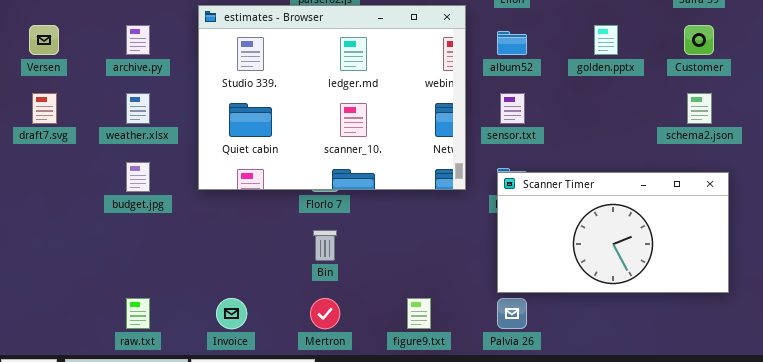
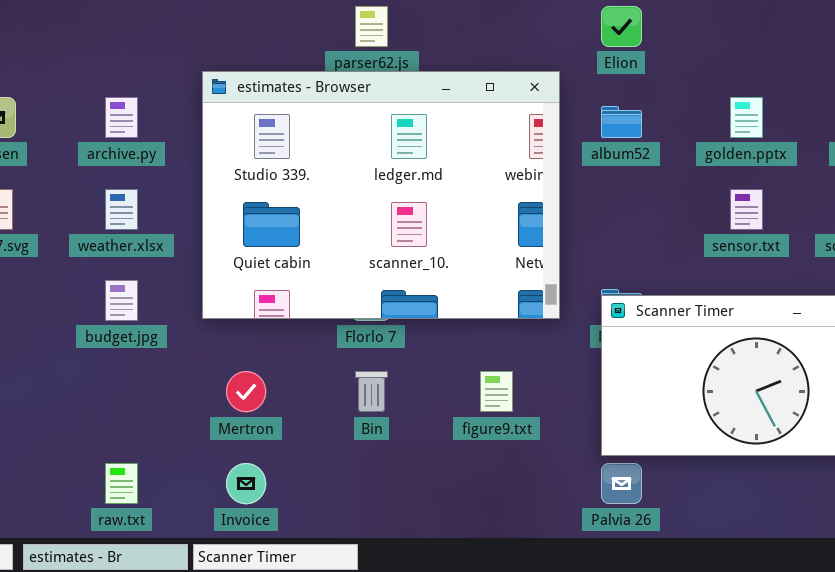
sensor.txt: [500,93,525,124] -> [730,189,763,230], moved
Mertron: [310,298,340,329] -> [226,371,266,412], moved
figure9.txt: [407,298,431,329] -> [480,371,513,412], moved

